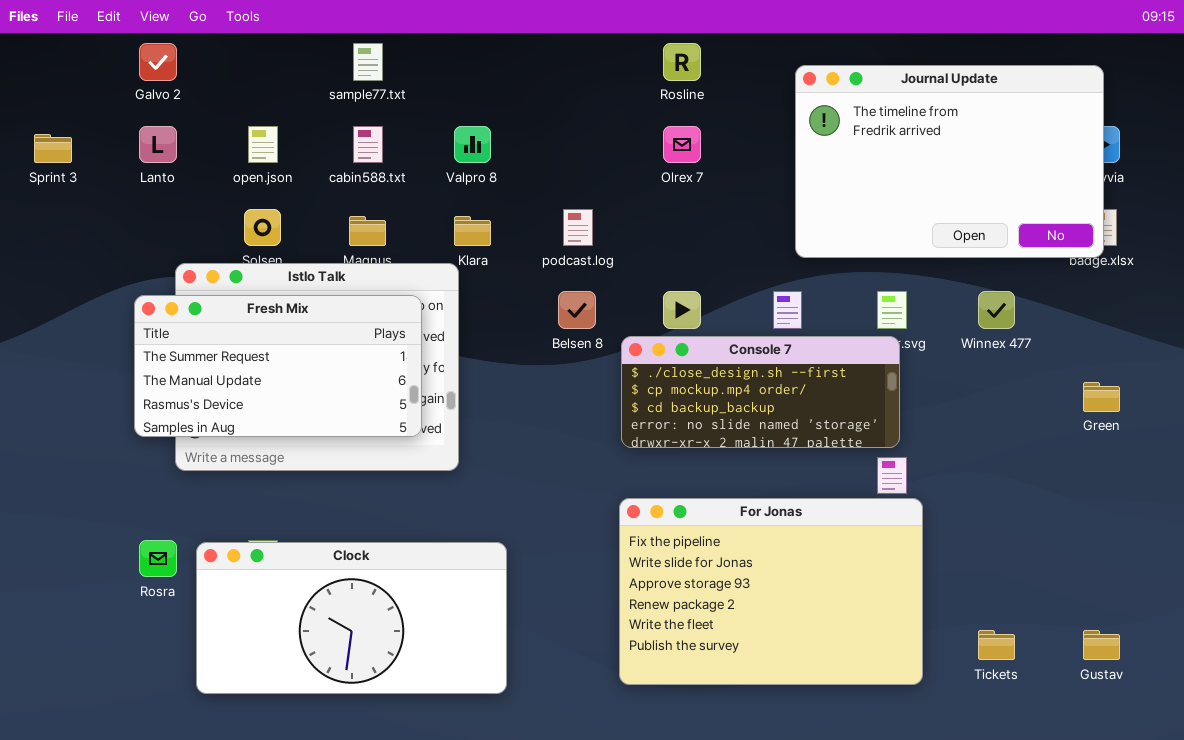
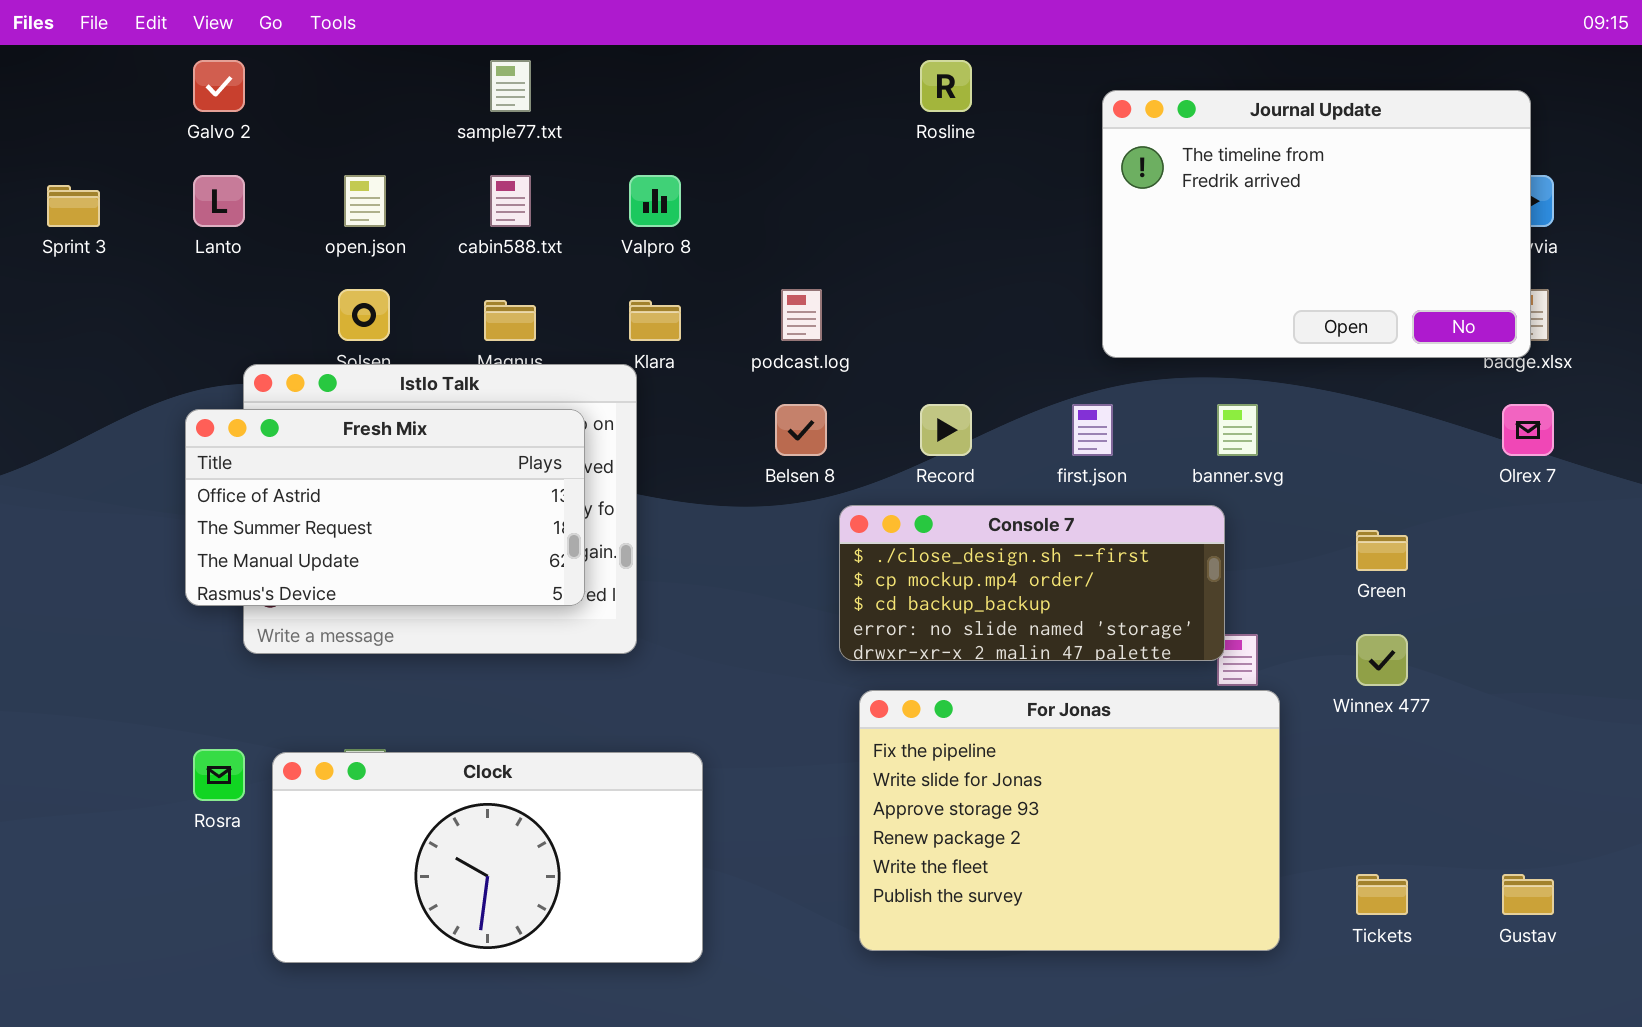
Olrex 7: [663,126,701,163] -> [1502,404,1554,456], moved
Winnex 477: [978,291,1015,329] -> [1356,634,1408,686], moved
Fresh Mix: [134,295,422,437] -> [185,409,585,606], scrolled up 1 row
Console 7: [621,336,900,448] -> [839,505,1225,661], moved
Green: [1083,382,1120,412] -> [1356,530,1408,571], moved

